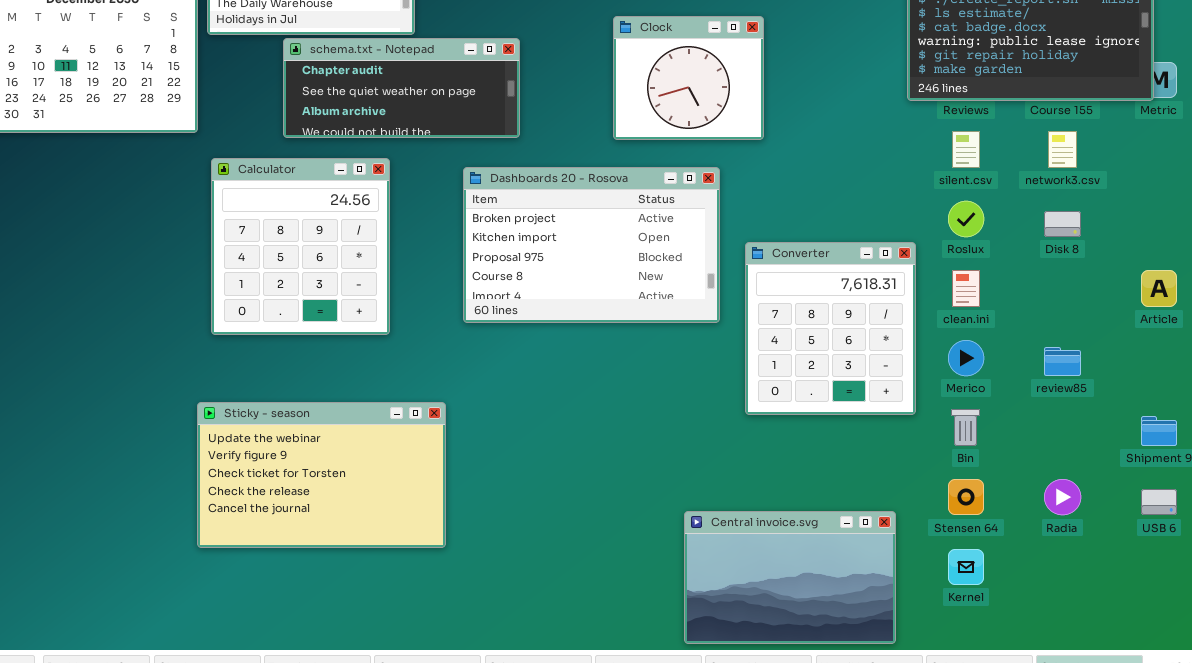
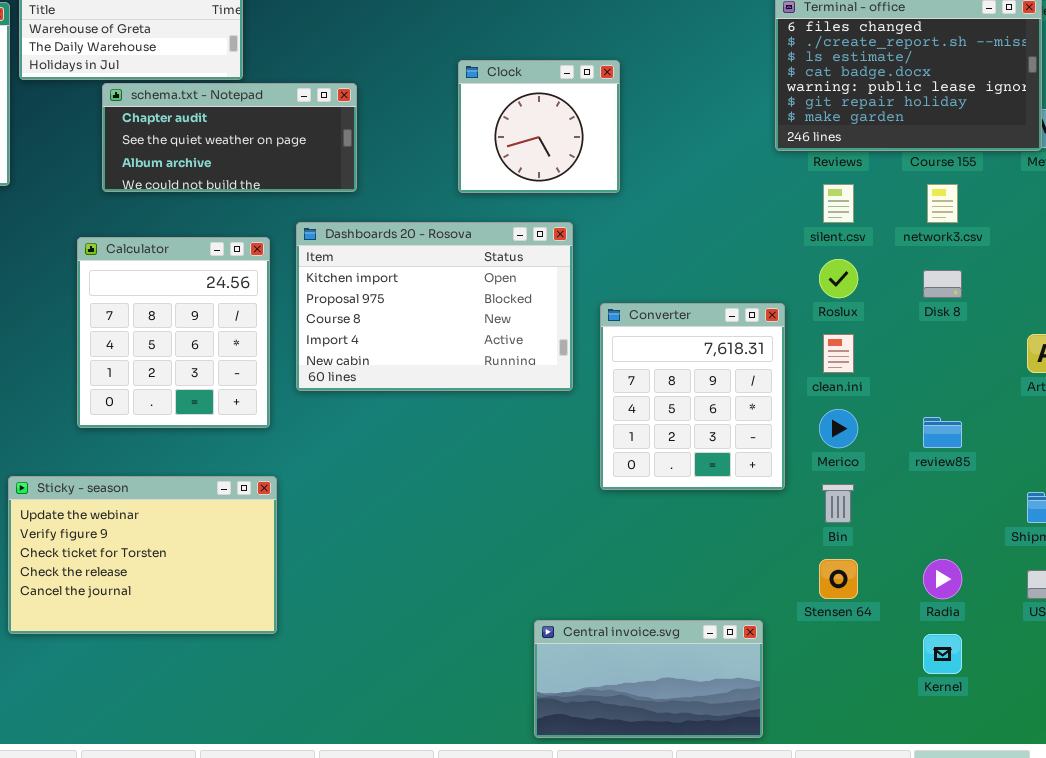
Calculator: [211,158,390,335] -> [77,237,270,428], moved
Dashboards 20 - Rosova: [463,167,720,323] -> [296,222,573,391], scrolled down 1 row
Central invoice.svg: [684,511,896,644] -> [534,620,763,738], resized
Kernel: [948,549,984,585] -> [923,634,962,674], moved

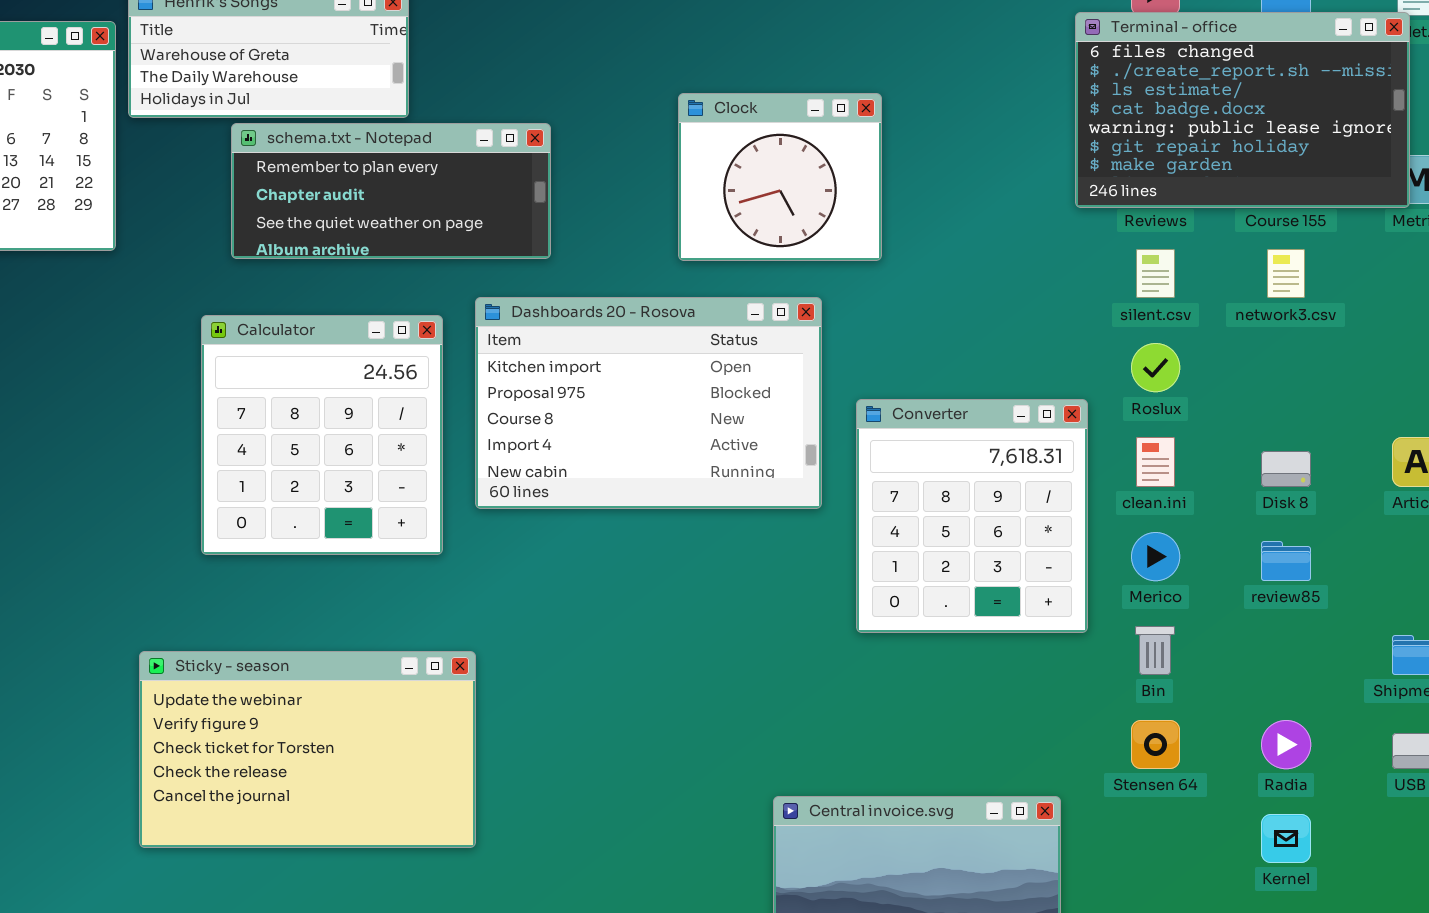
schema.txt - Notepad: [102,83,357,192] -> [231,123,551,259], scrolled up 1 row
Disk 8: [923,270,962,298] -> [1261,451,1311,487], moved
Sticky - season: [8,476,277,634] -> [139,651,476,848], moved

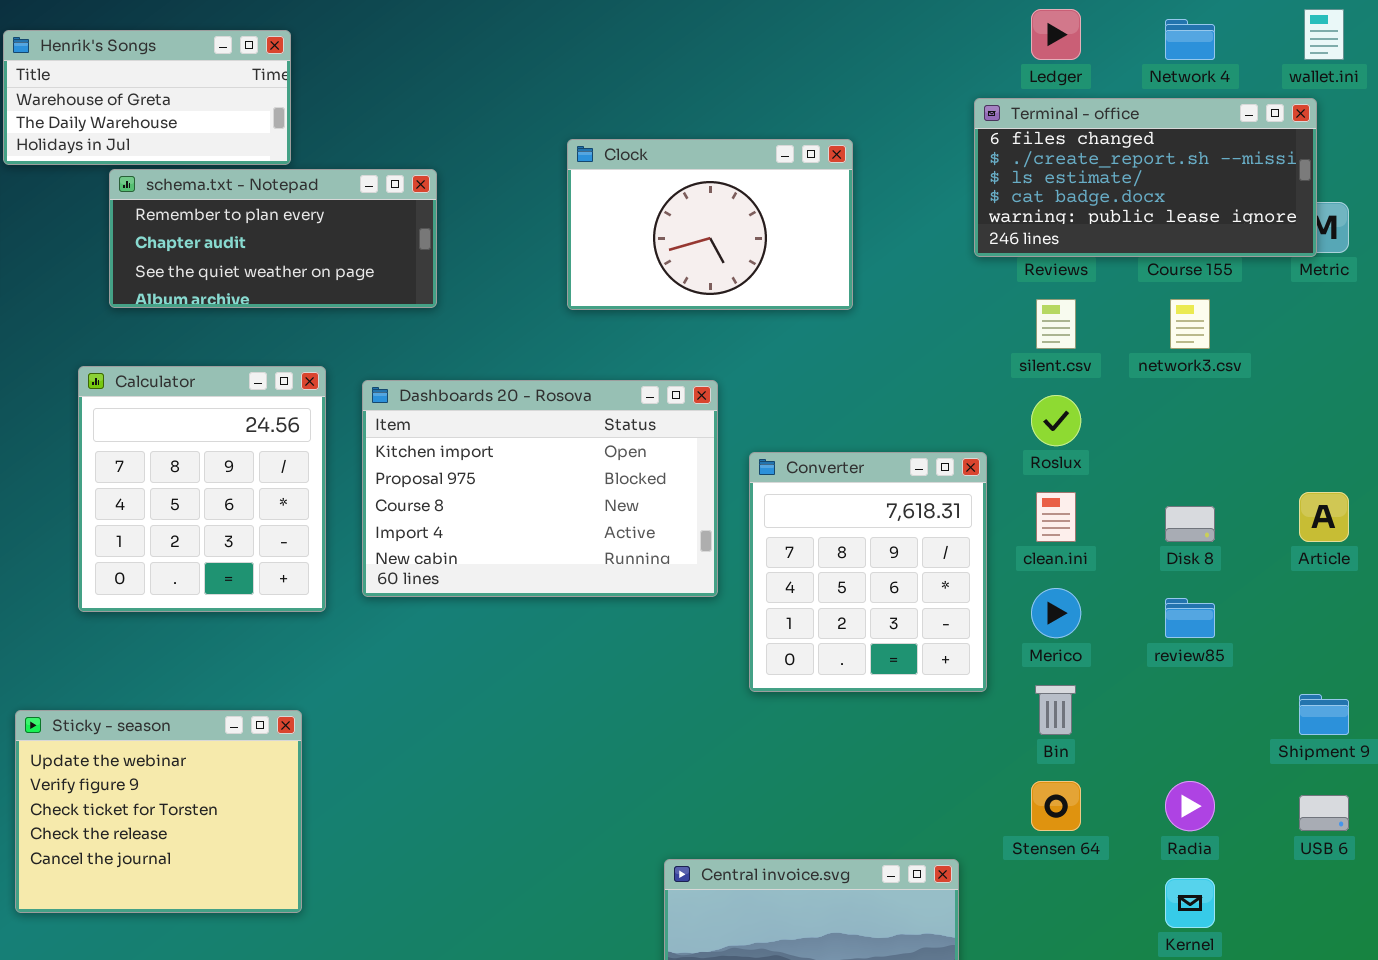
Terminal - office: [1075,12,1410,208] -> [974,98,1317,257], resized
Clock: [678,93,882,261] -> [567,139,853,310], resized
Dashboards 20 - Rosova: [475,297,822,509] -> [362,380,718,597], moved
Sticky - season: [139,651,476,848] -> [15,710,302,913], resized

